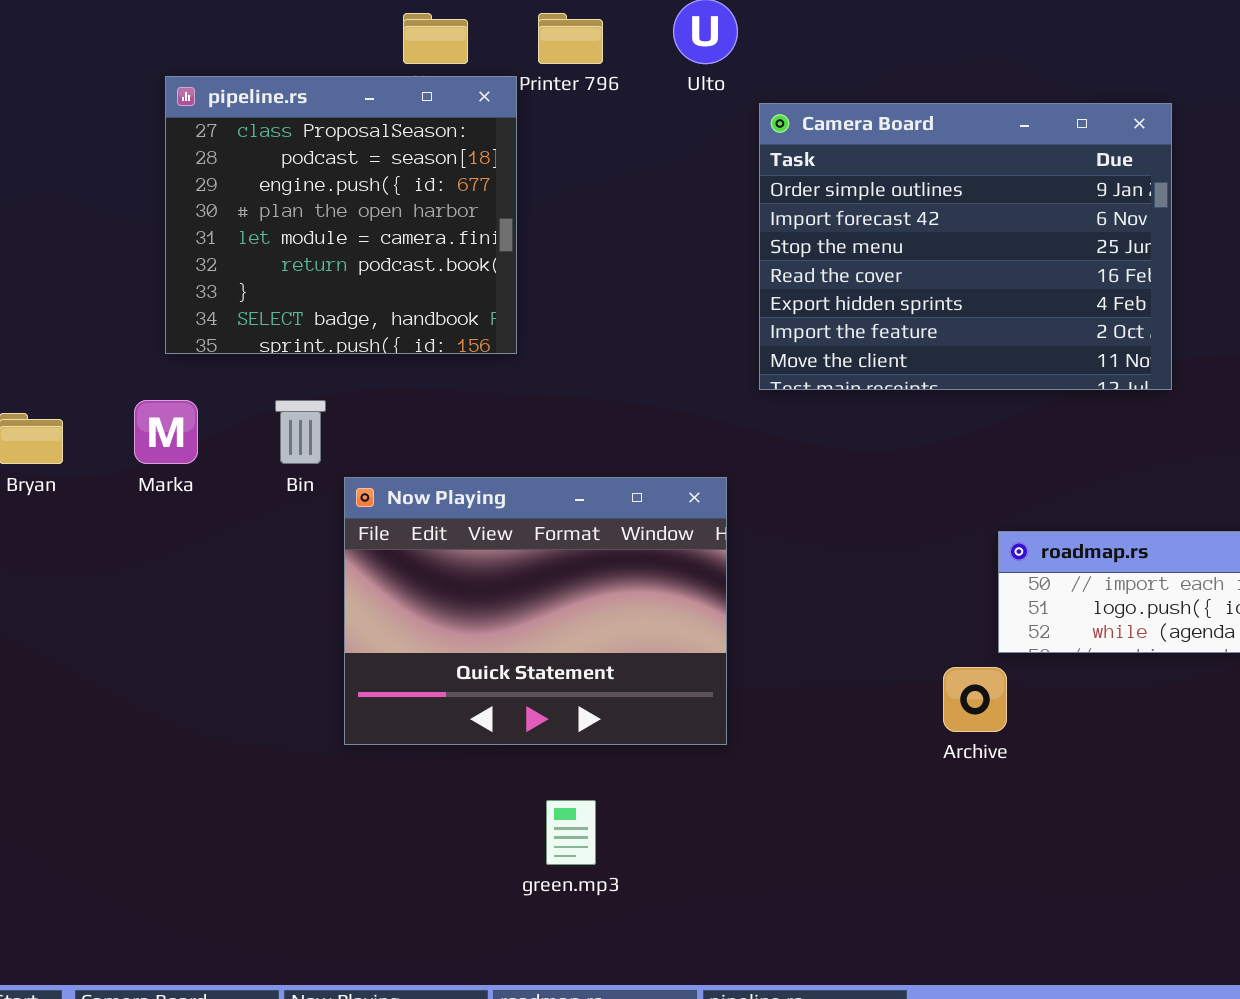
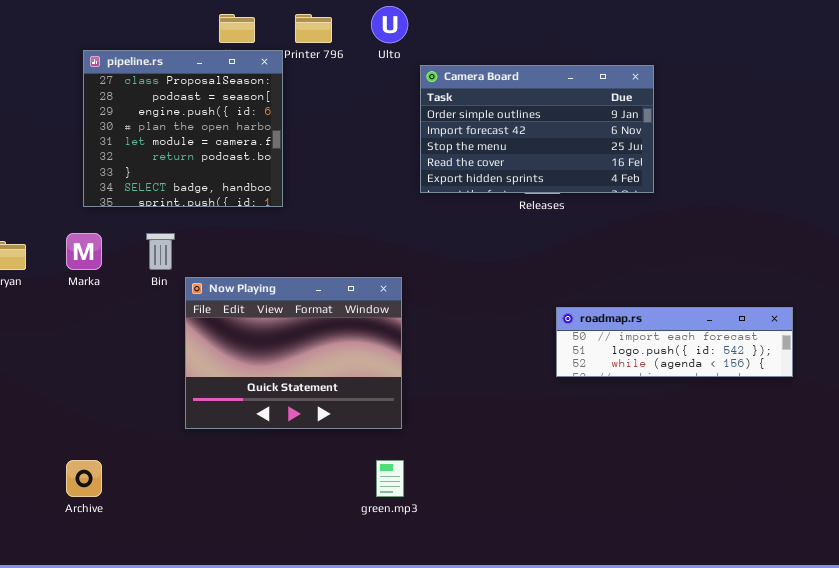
Camera Board: [759,103,1172,390] -> [420,65,654,193], resized
Archive: [943,667,1007,732] -> [66,460,102,497], moved
green.mp3: [546,800,596,865] -> [376,460,404,497], moved

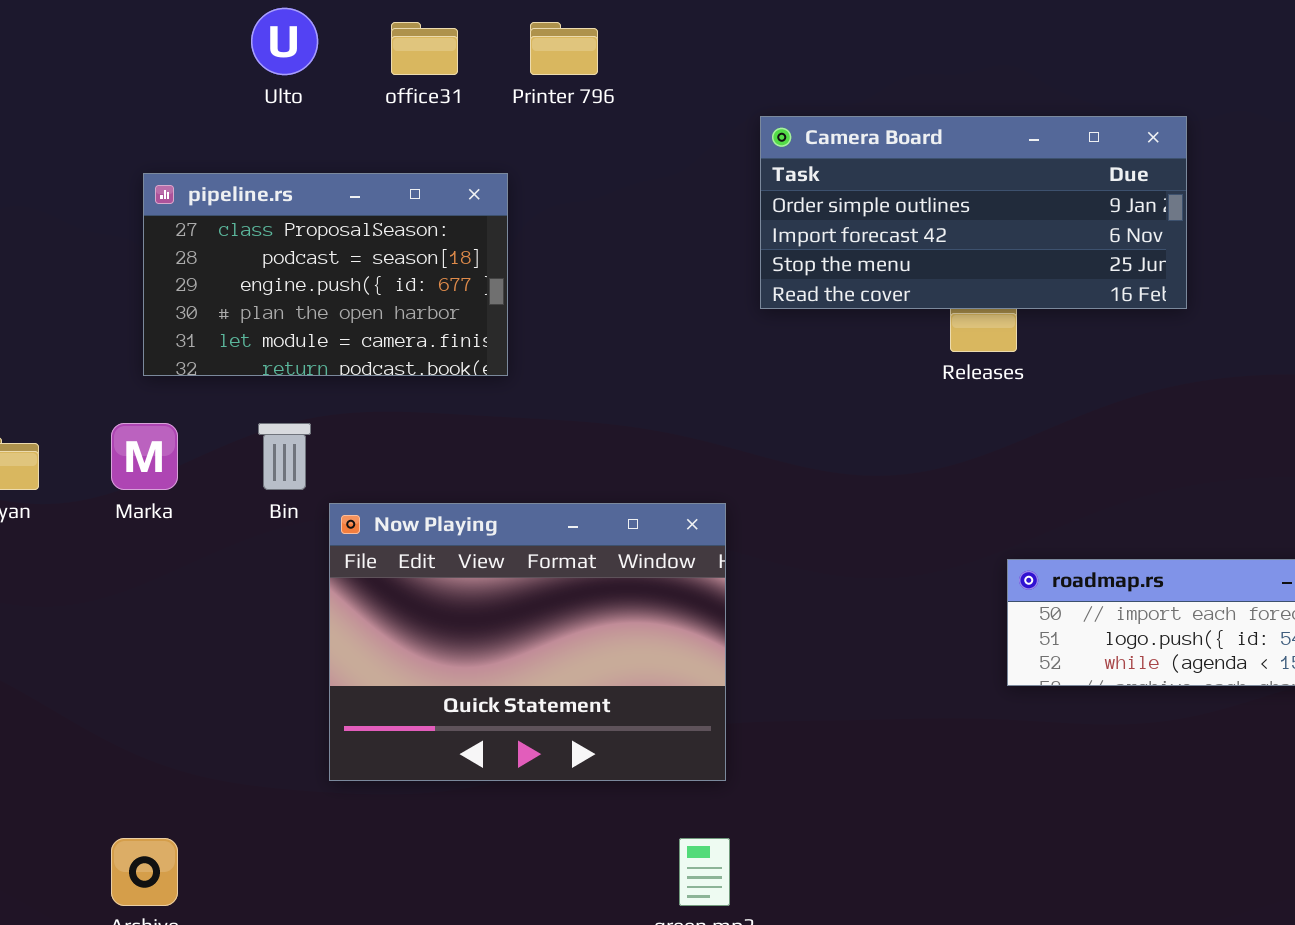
Ulto: [371,6,408,43] -> [251,8,318,75], moved
pipeline.rs: [83,50,283,207] -> [143,173,508,376], resized
Camera Board: [420,65,654,193] -> [760,116,1187,309], resized

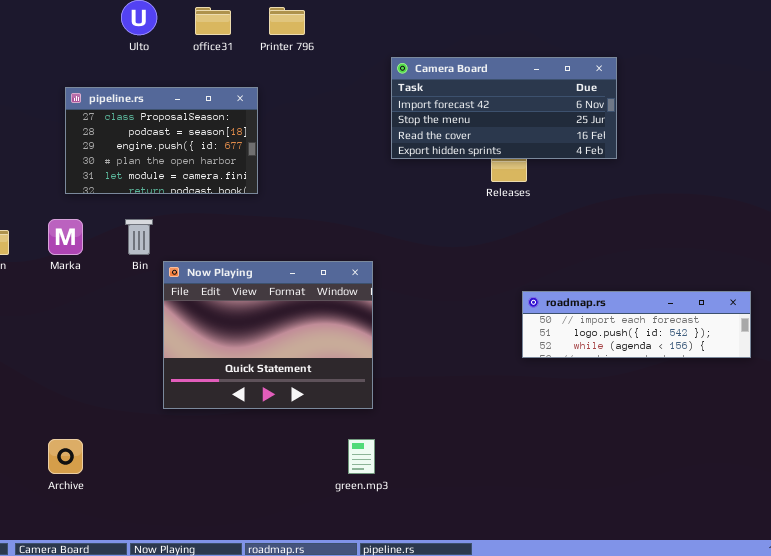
Camera Board: [760,116,1187,309] -> [391,57,617,159], scrolled down 1 row

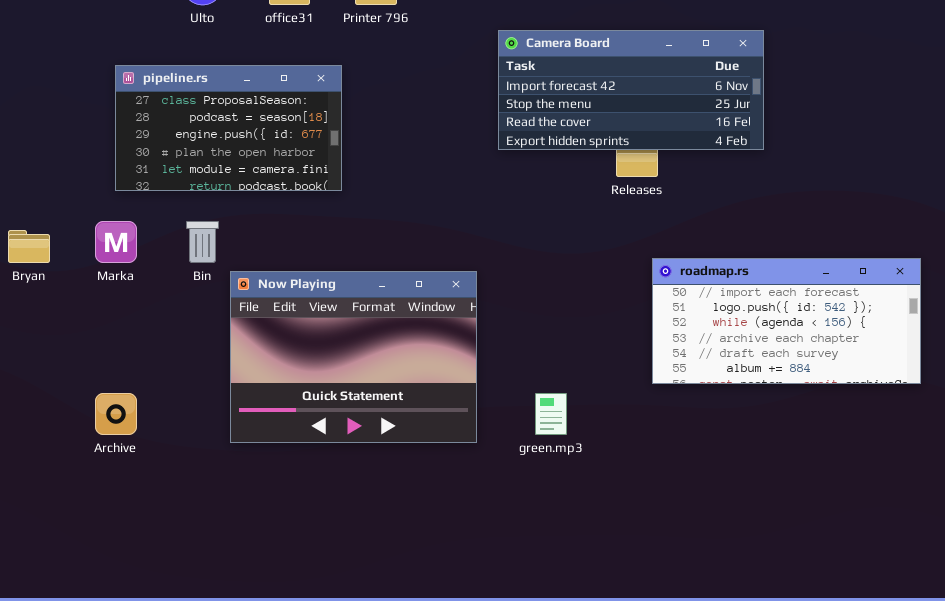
roadmap.rs: [522,291,751,358] -> [652,258,921,384], resized
Archive: [48,439,83,474] -> [95,393,137,435], moved
green.mp3: [348,439,375,474] -> [535,393,567,435], moved

